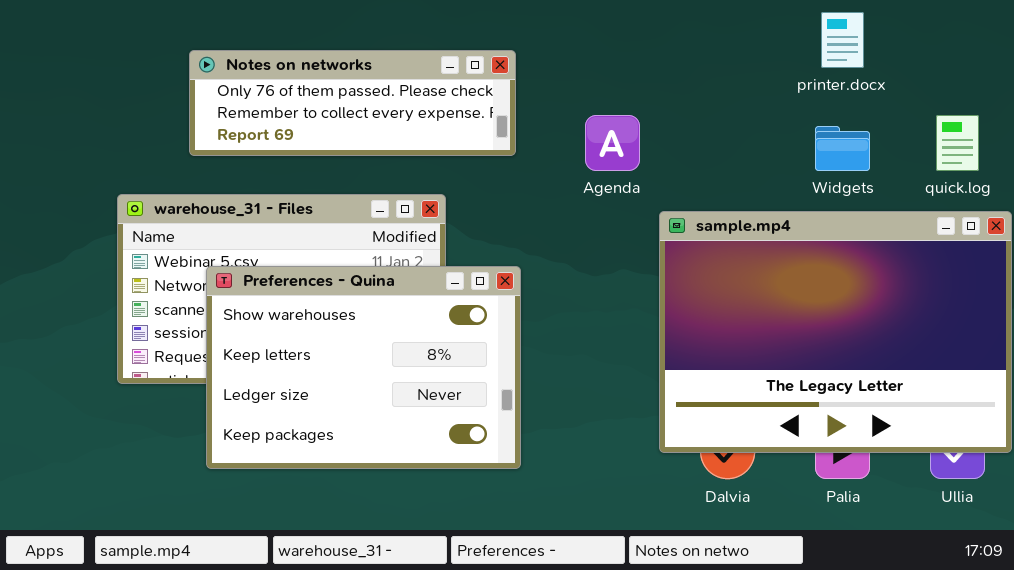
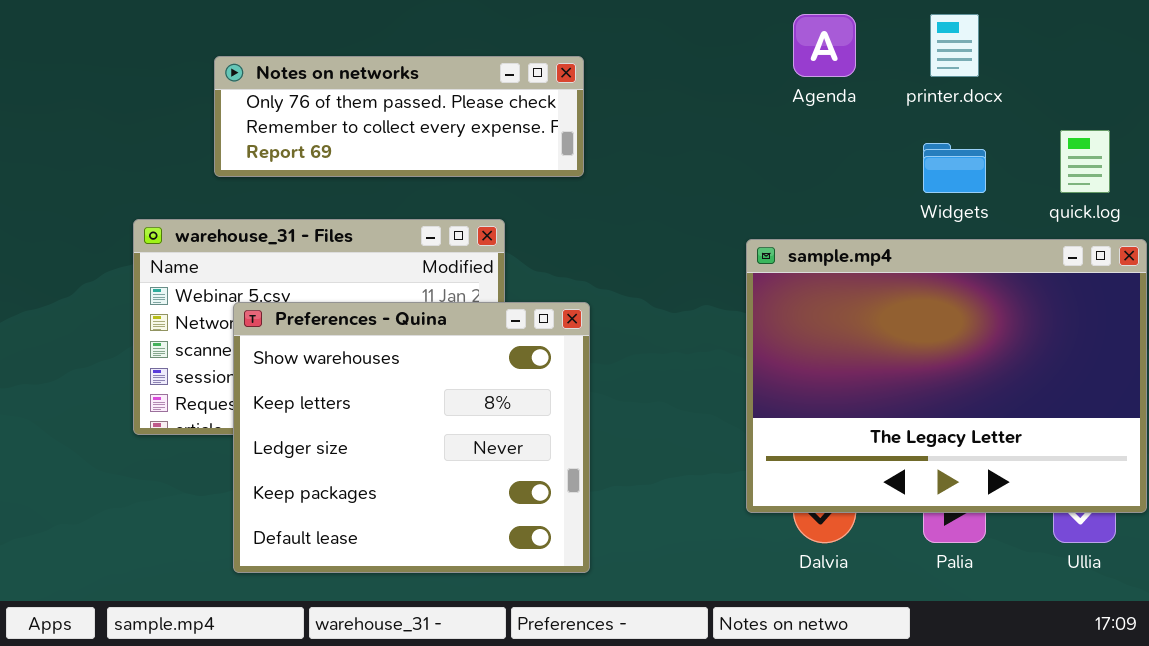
Agenda: [585,115,640,171] -> [793,14,856,77], moved
Preferences - Quina: [206,266,521,469] -> [233,302,590,573], resized

